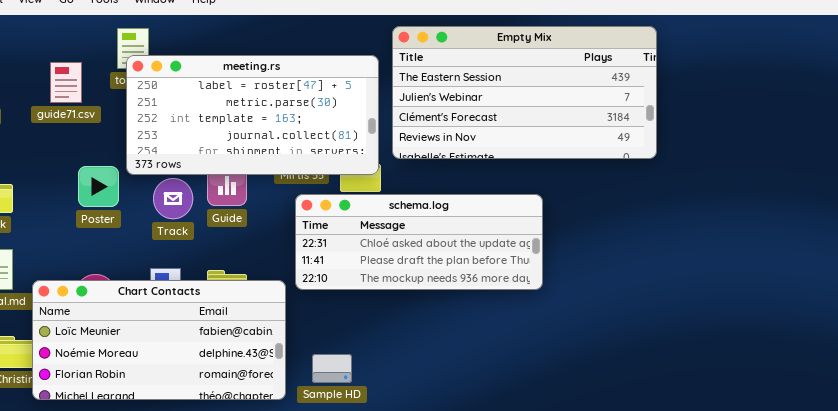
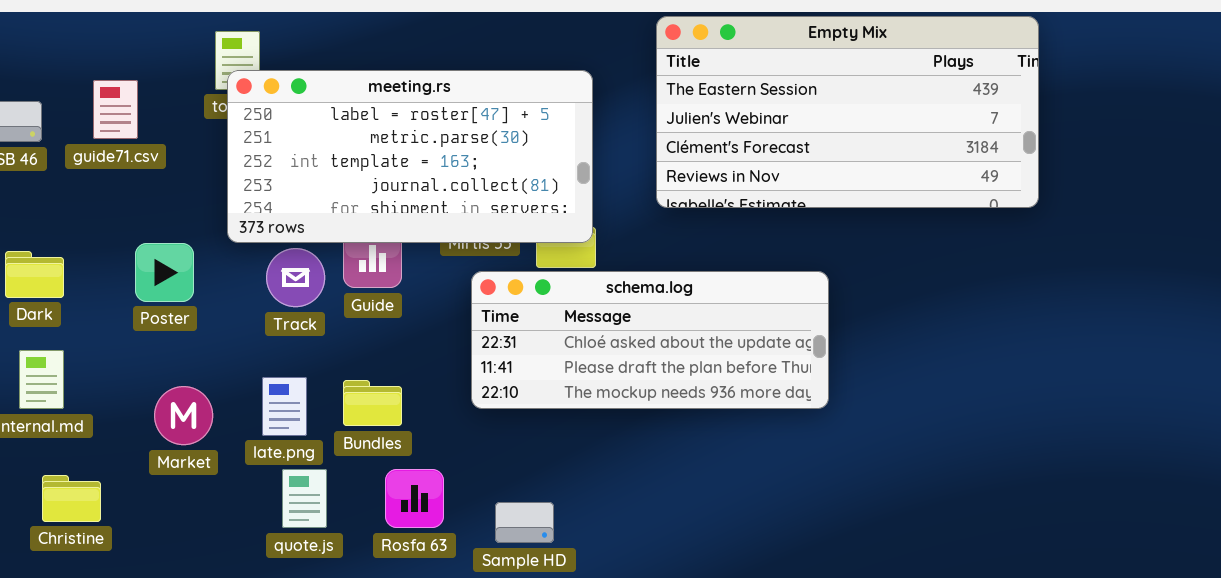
Empty Mix: [392,26,657,159] -> [656,16,1039,208], moved
guide71.csv: [50,62,82,103] -> [93,80,138,139], moved
Poster: [78,166,119,207] -> [135,243,194,302], moved
Chart Contacts: [32,280,286,400] -> none, closed

